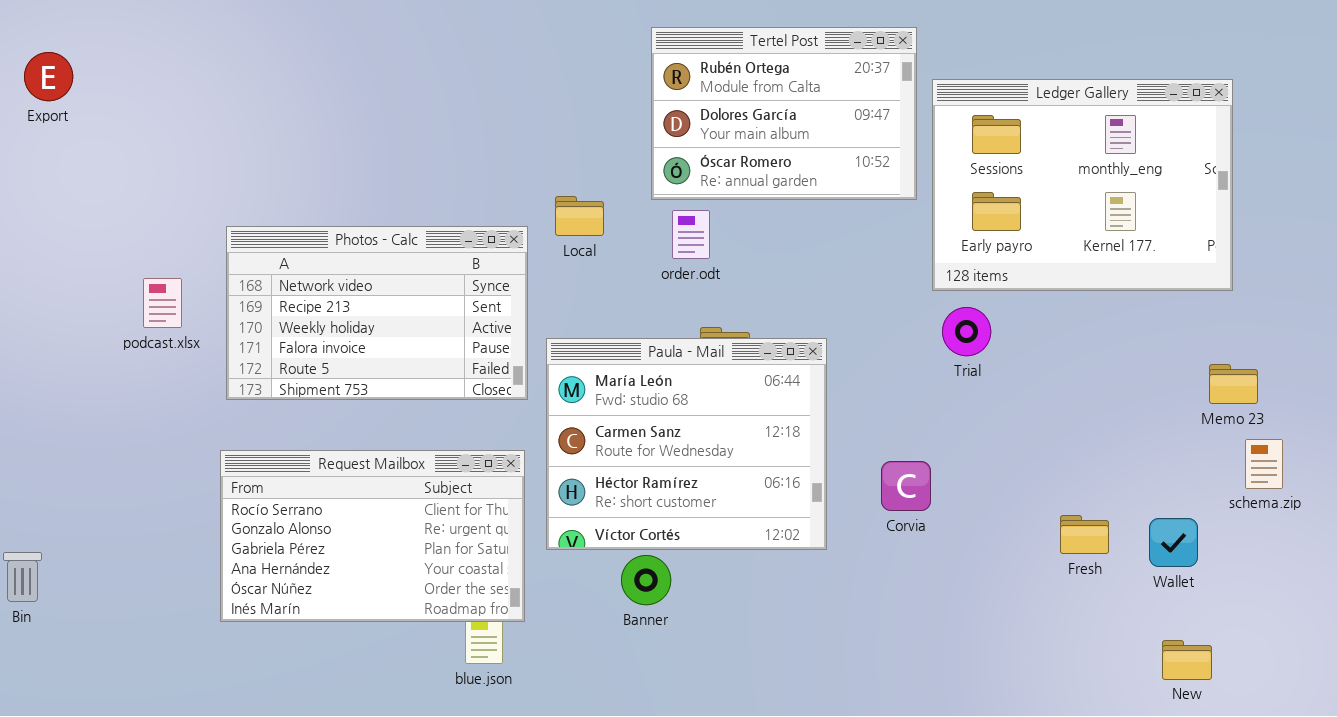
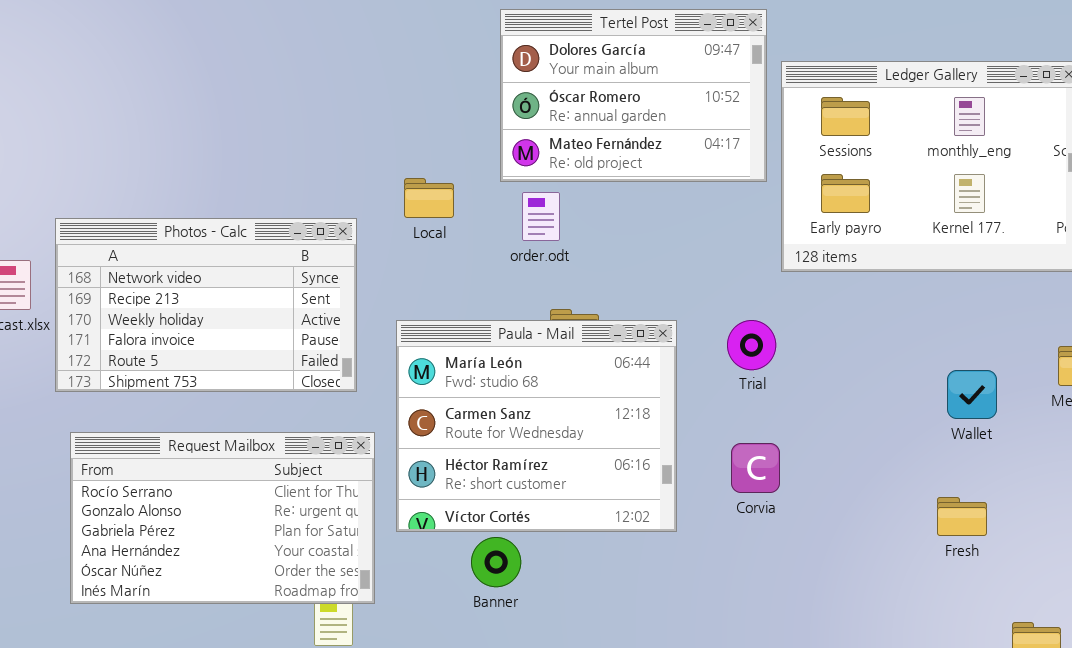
Tertel Post: [651,27,917,200] -> [500,9,767,182], scrolled down 1 row
Photos - Calc: [226,226,528,400] -> [55,218,357,392], moved
Trial: [942,307,991,356] -> [727,320,776,370], moved
Fresh: [1060,515,1109,554] -> [937,497,987,536], moved
Wallet: [1149,518,1198,567] -> [947,370,997,419], moved

